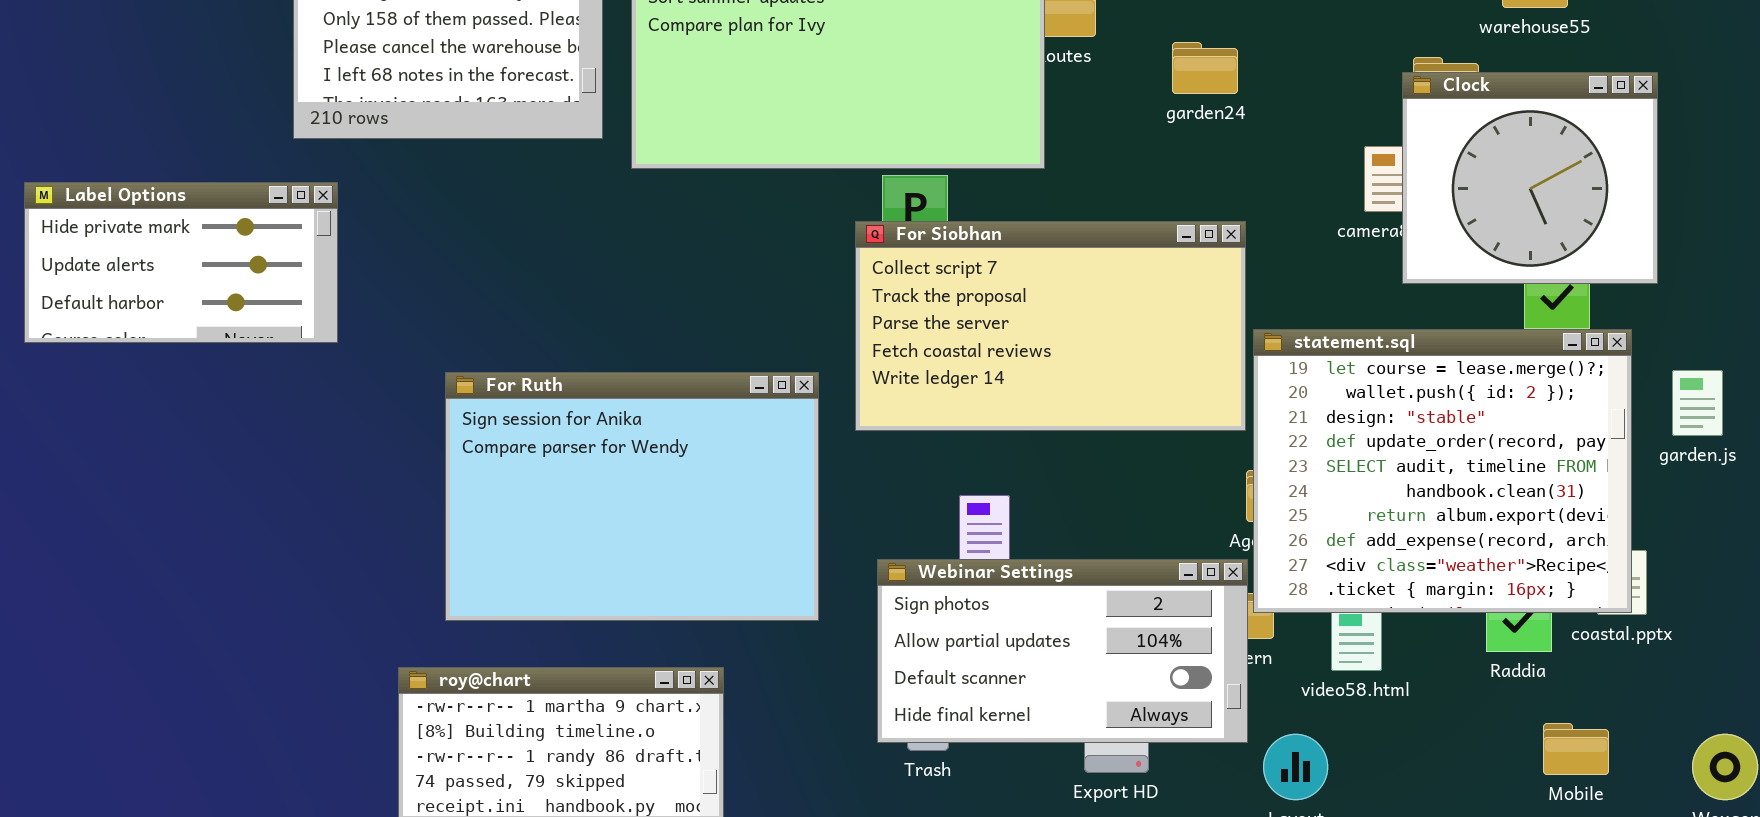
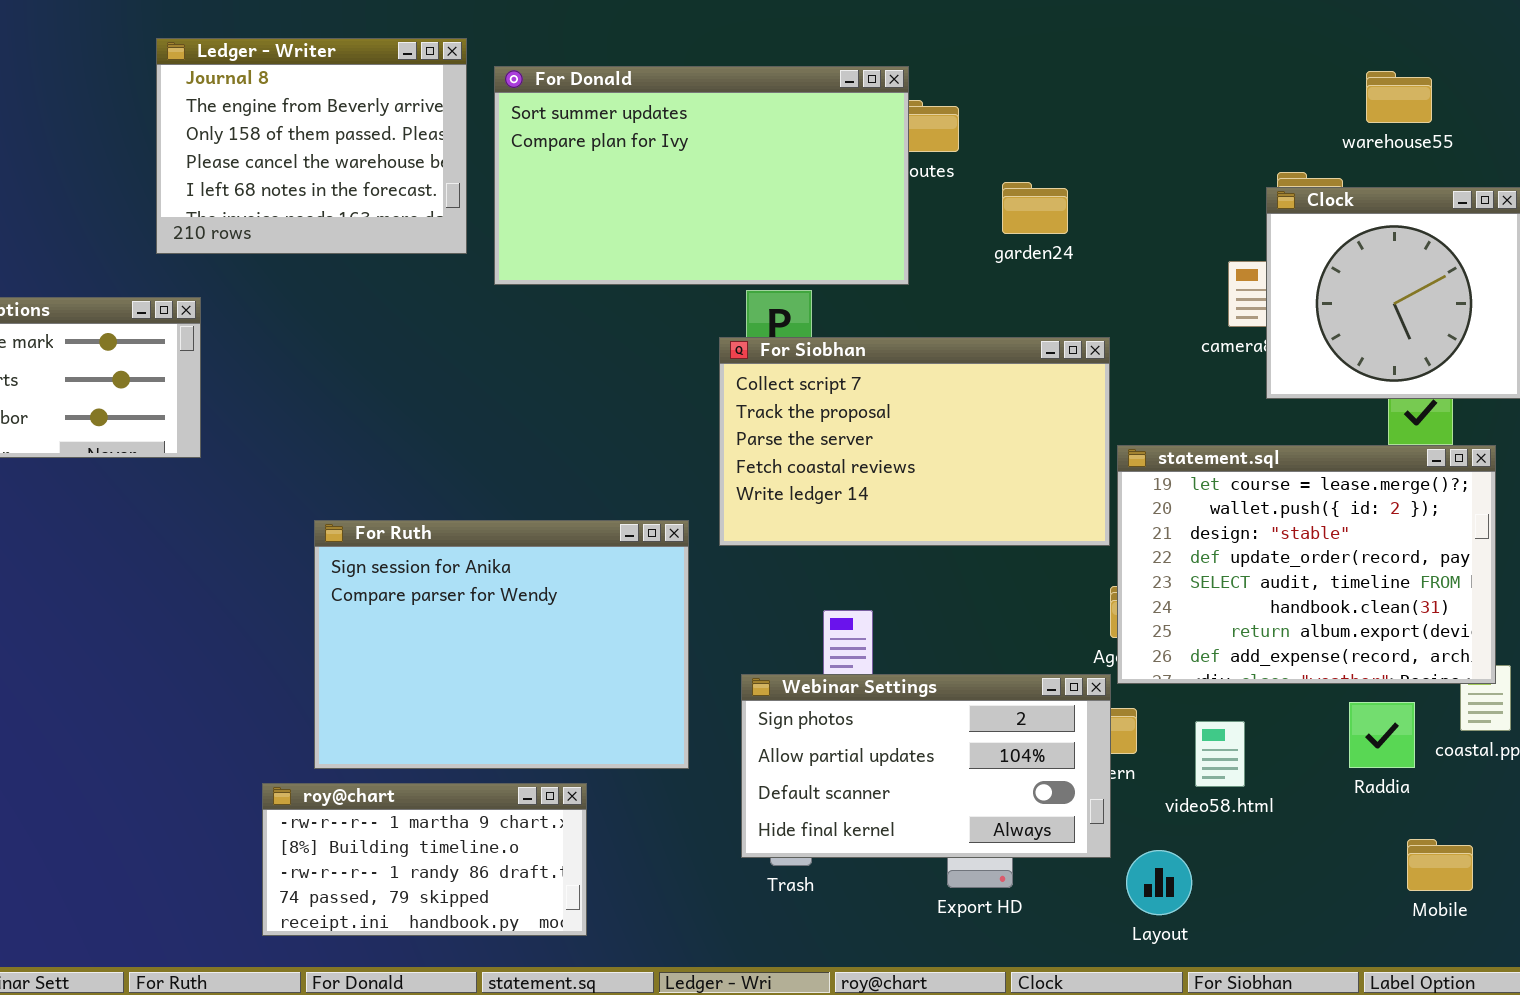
garden24: [1172,42,1238,94] -> [1002,182,1068,234], moved
statement.sql: [1253,329,1632,613] -> [1117,445,1496,684], resized
For Ruth: [445,372,819,621] -> [314,520,689,769], moved

